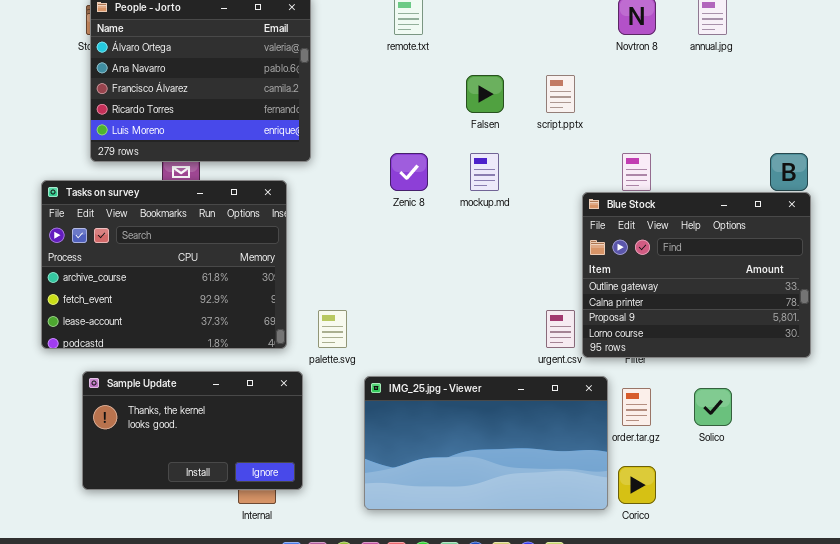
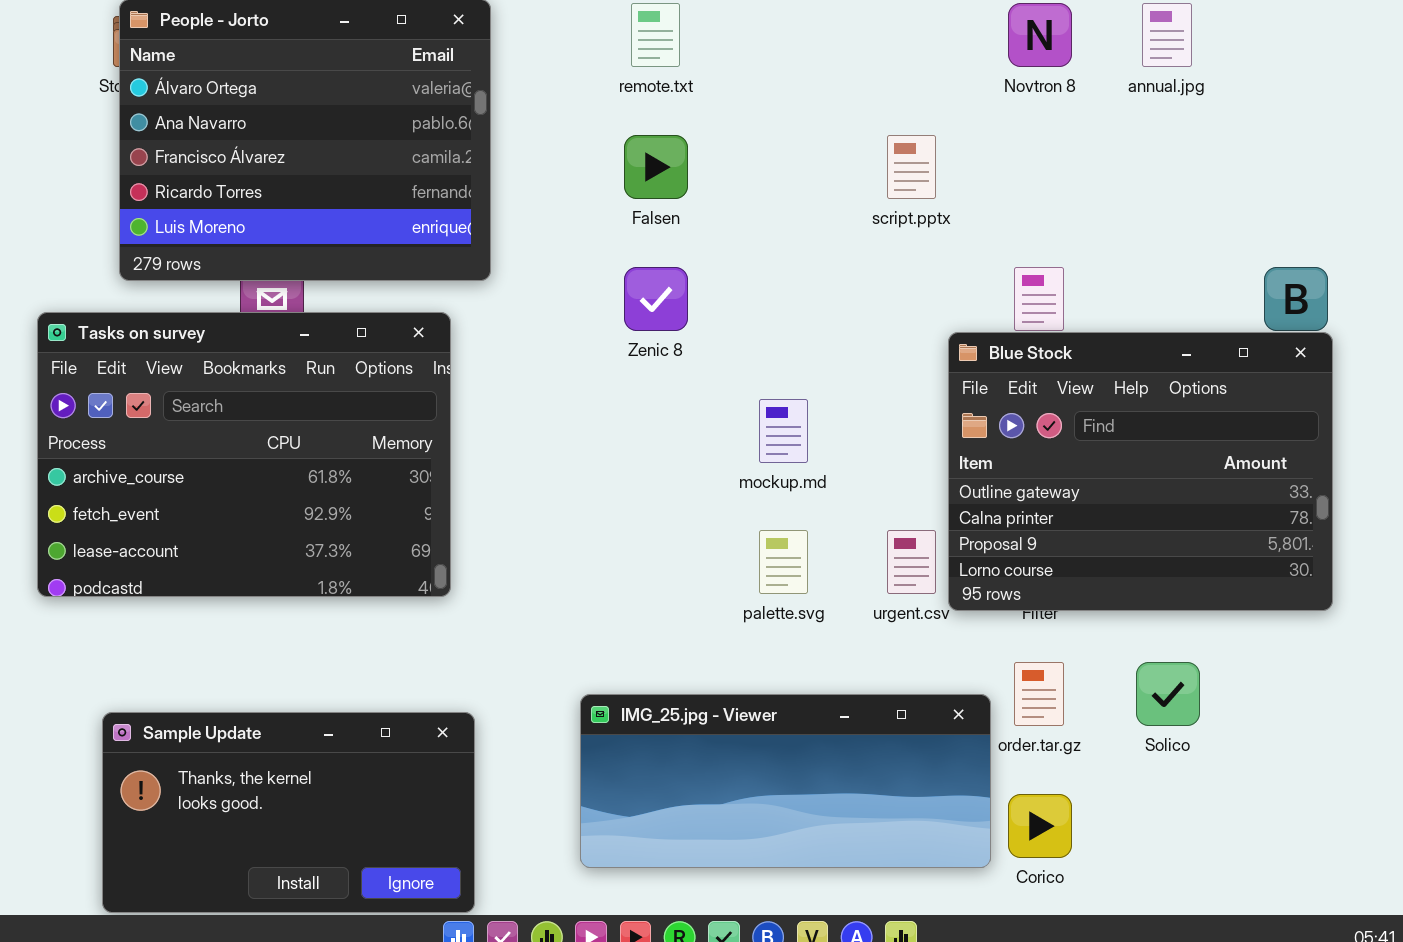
Falsen: [466,75,504,113] -> [624,135,688,199], moved
mockup.md: [470,153,499,191] -> [759,399,808,463], moved
palette.svg: [318,310,347,348] -> [759,530,808,594], moved
Sample Update: [82,371,303,490] -> [102,712,475,913], moved
IMG_25.jpg - Viewer: [364,376,608,510] -> [580,694,991,868], resized

